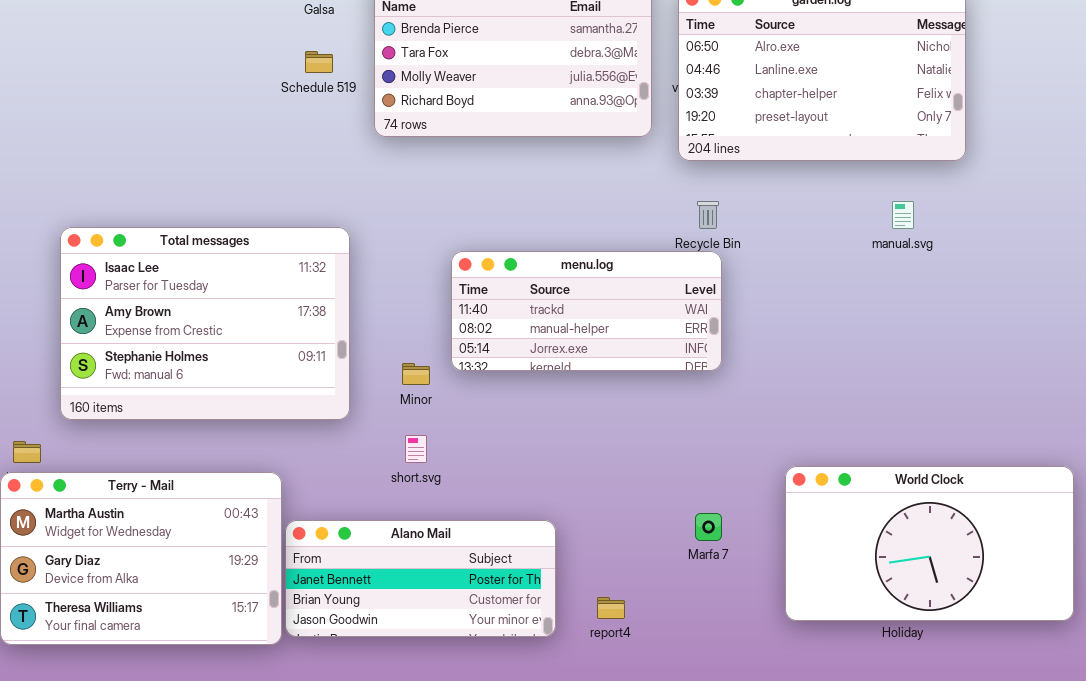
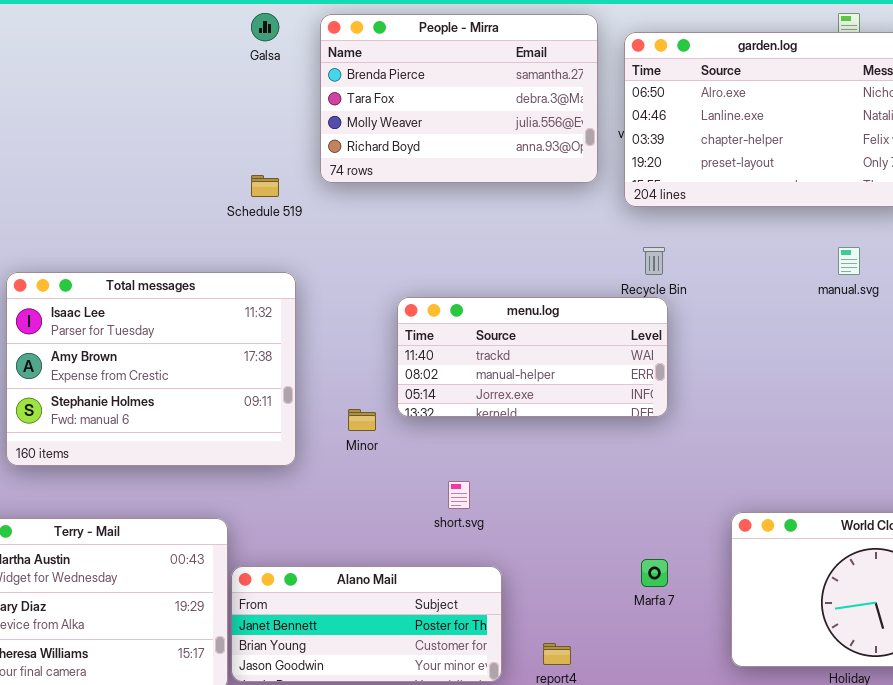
Schedule 519: [305,51,333,73] -> [251,175,279,197], moved
short.svg: [405,435,427,463] -> [448,481,470,509], moved

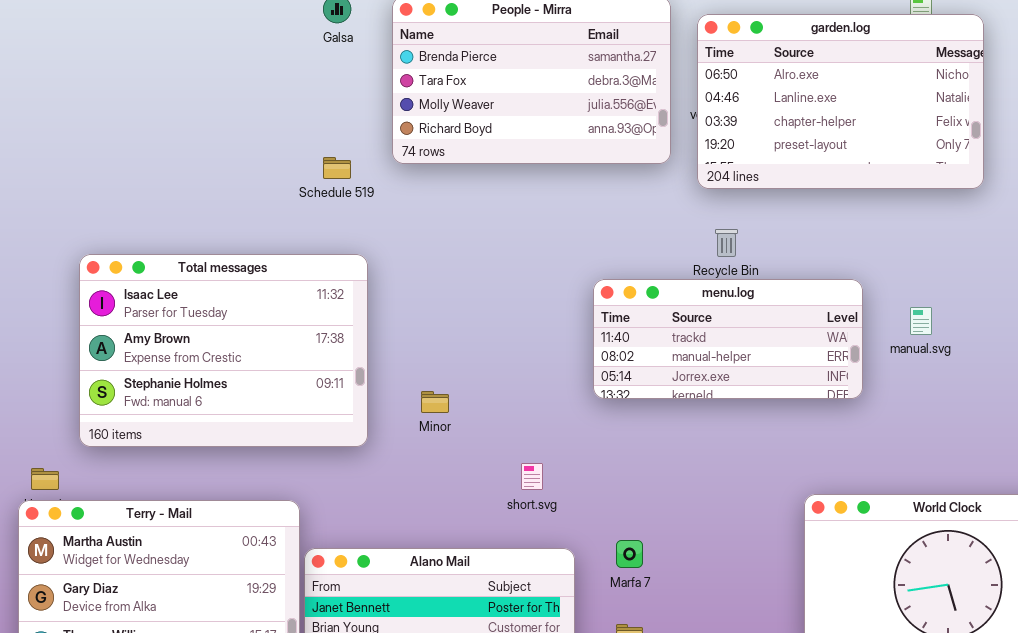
manual.svg: [838,247,860,275] -> [910,307,932,335], moved
menu.log: [397,297,668,417] -> [593,279,863,399], moved
Marfa 7: [641,559,668,587] -> [616,540,643,568], moved

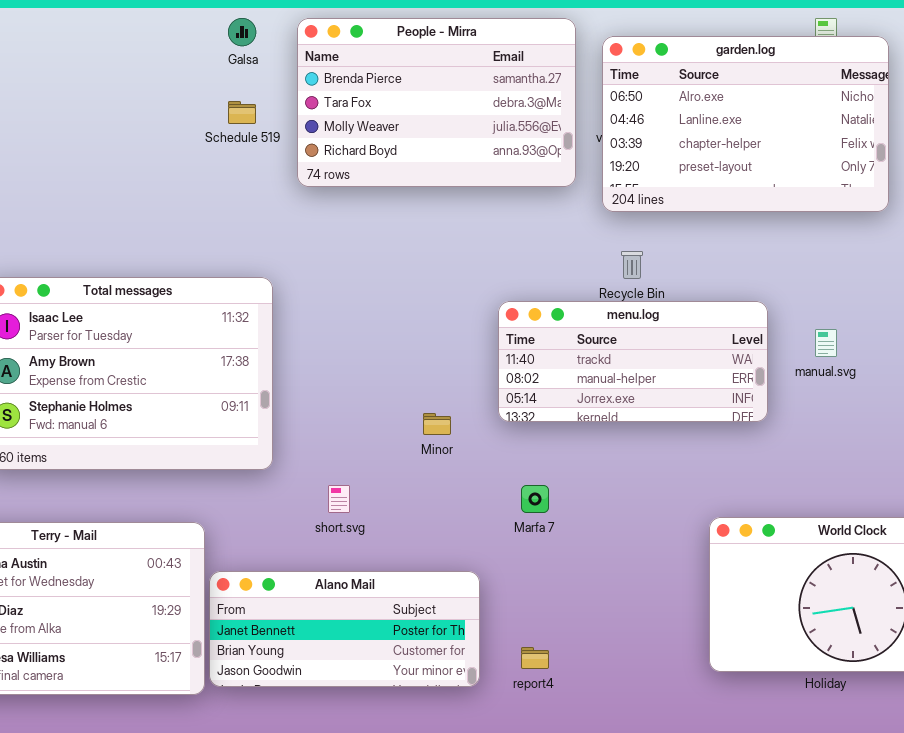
Schedule 519: [323,157,351,179] -> [228,101,256,124], moved
Minor: [421,391,449,413] -> [423,413,451,435], moved
short.svg: [521,463,543,490] -> [328,485,350,513], moved
Marfa 7: [616,540,643,568] -> [521,485,549,513], moved

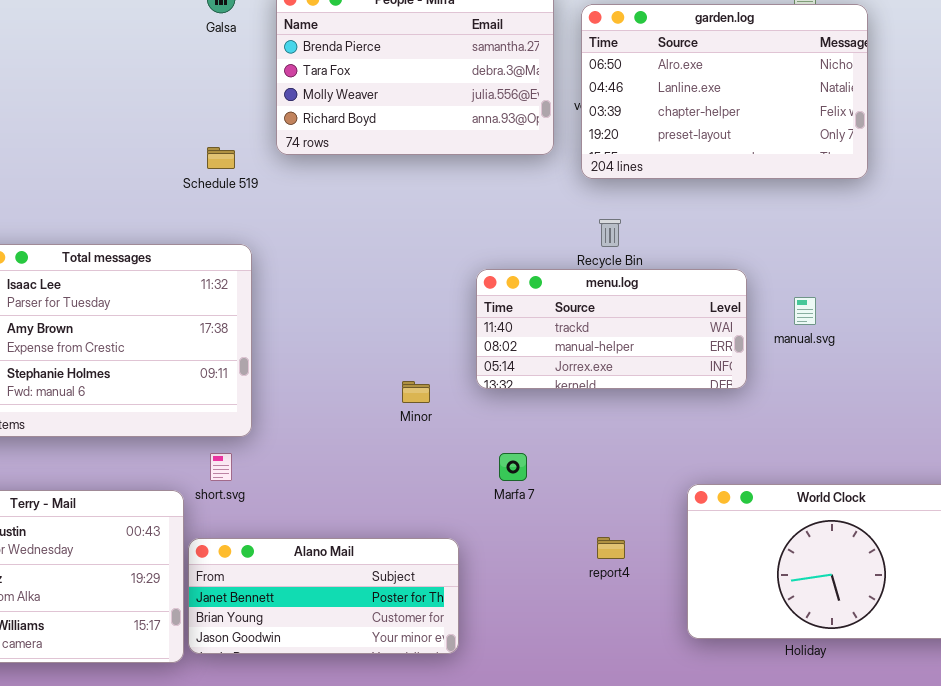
Schedule 519: [228,101,256,124] -> [207,147,235,169], moved
short.svg: [328,485,350,513] -> [210,453,232,481], moved
report4: [521,647,549,669] -> [597,537,625,559], moved

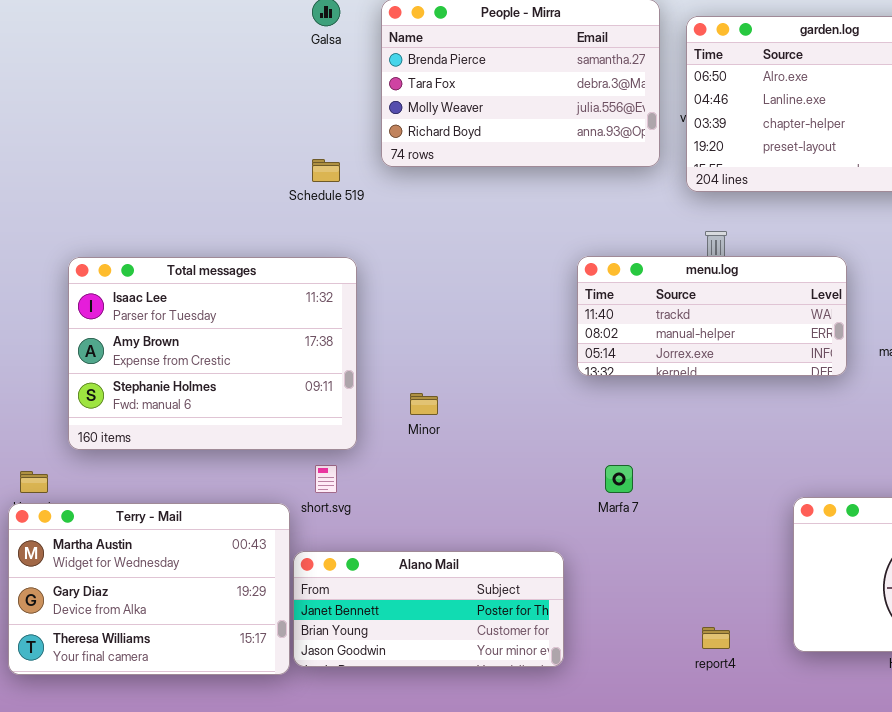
menu.log: [476,269,747,389] -> [577,256,847,376], moved
Minor: [402,381,430,403] -> [410,393,438,415], moved
report4: [597,537,625,559] -> [702,627,730,649], moved

